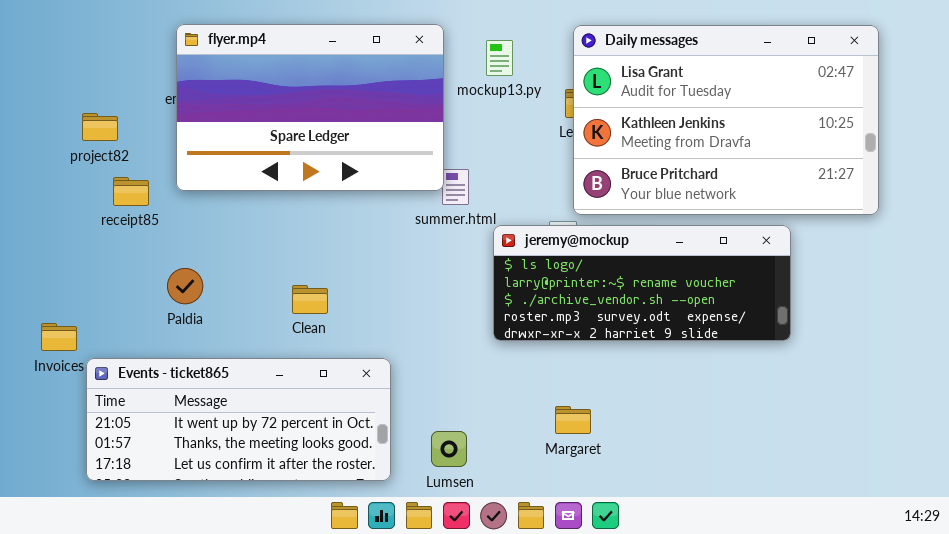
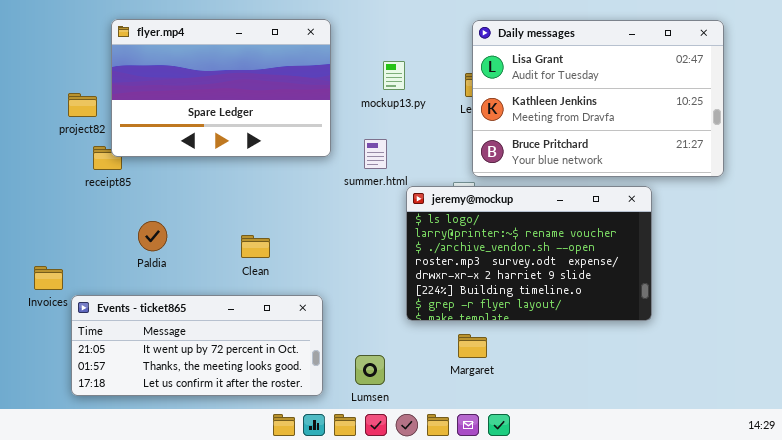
flyer.mp4: [176,24,444,191] -> [111,19,331,157], moved
mockup13.py: [486,40,513,76] -> [383,61,405,90], moved
jeremy@mockup: [493,225,791,341] -> [406,186,652,321], resized

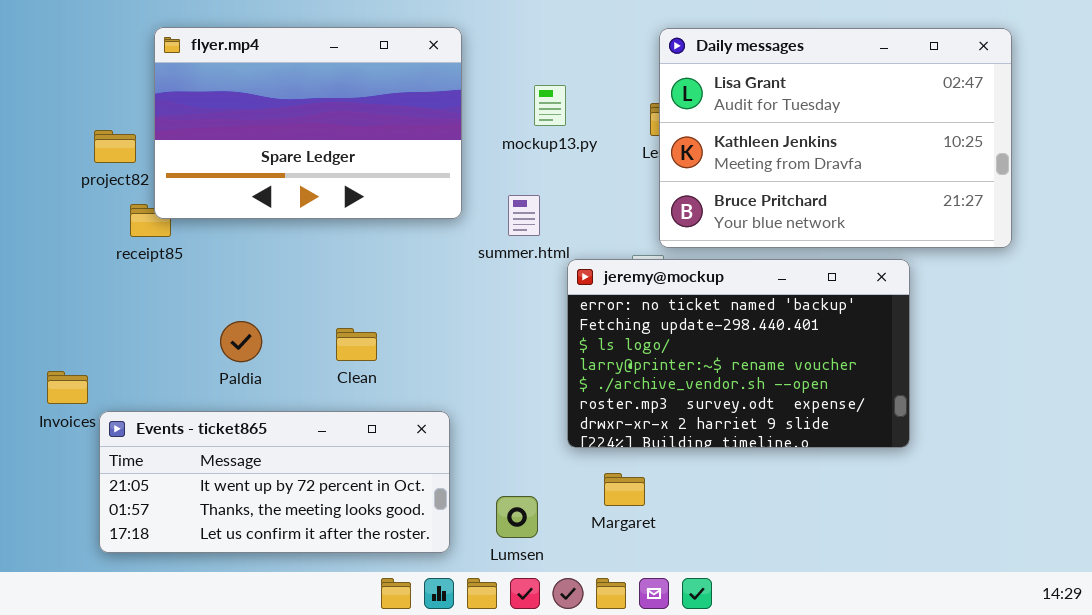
jeremy@mockup: [406,186,652,321] -> [567,259,910,448], scrolled up 2 rows
Paldia: [138,221,167,251] -> [220,321,262,362], moved
Margaret: [458,334,487,358] -> [604,473,645,506], moved

